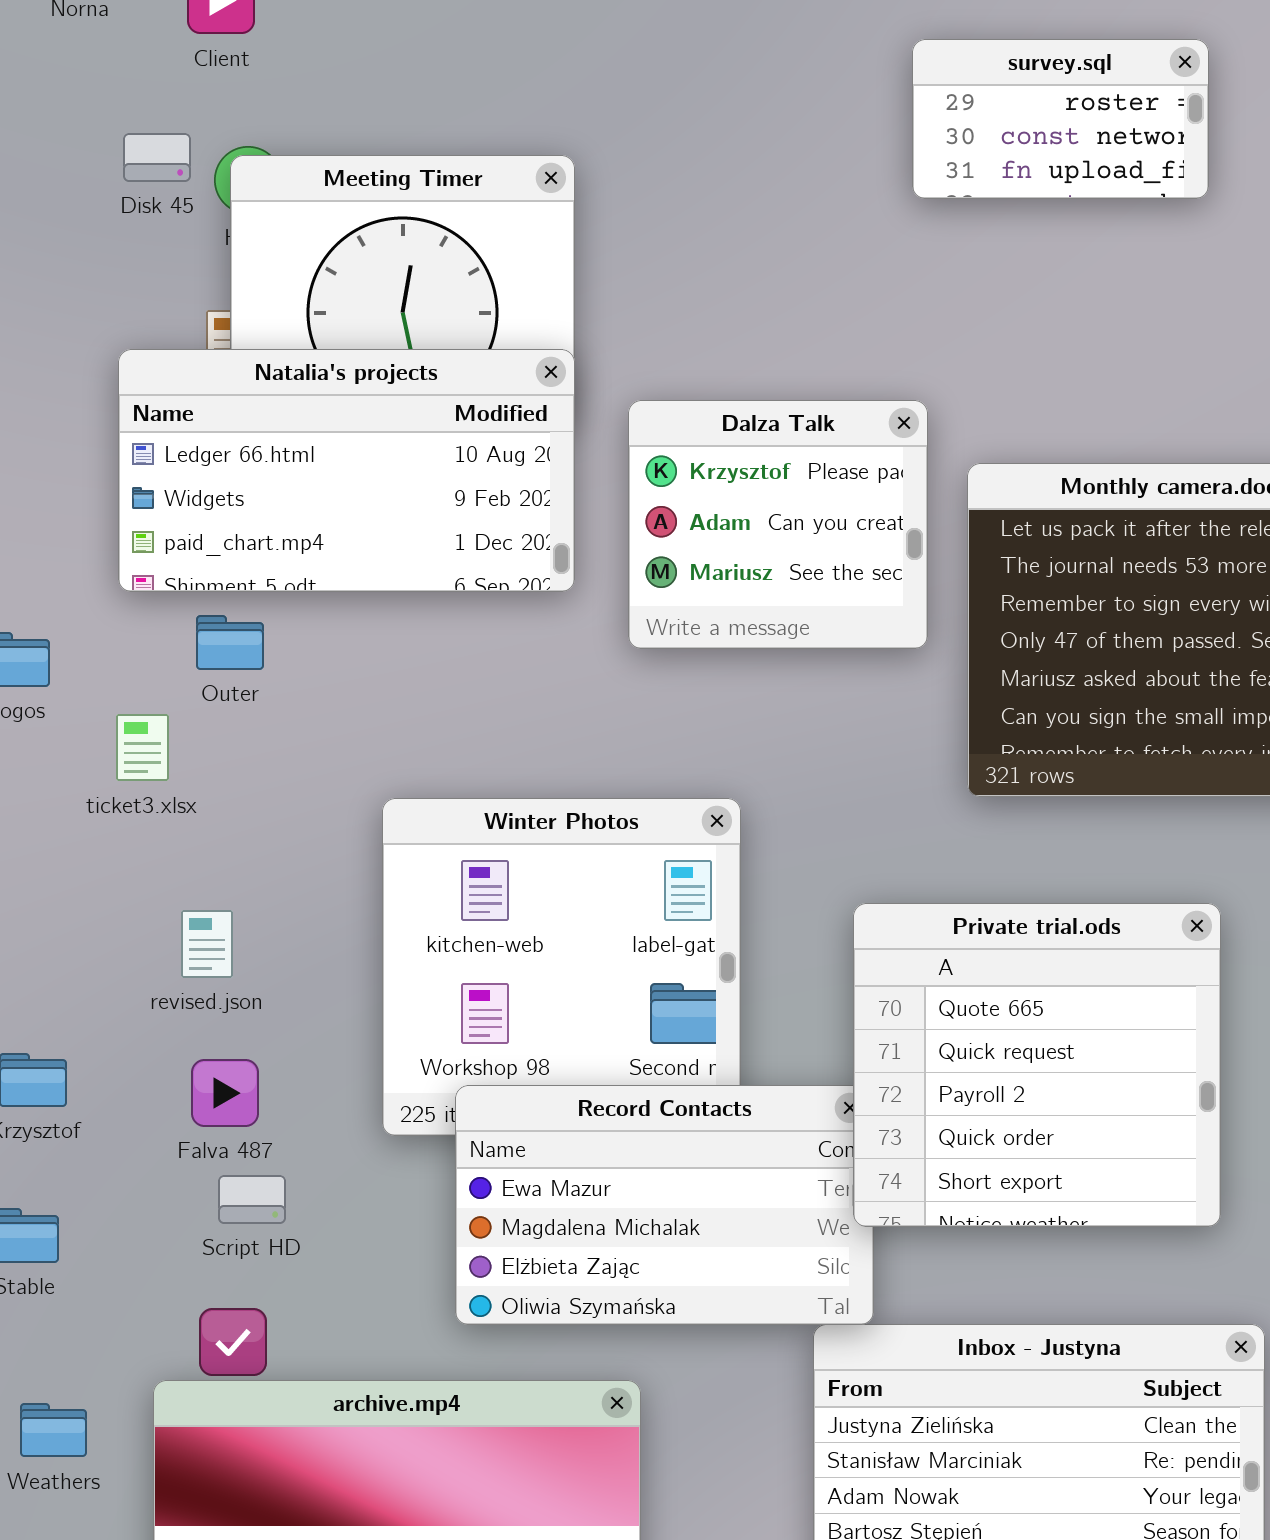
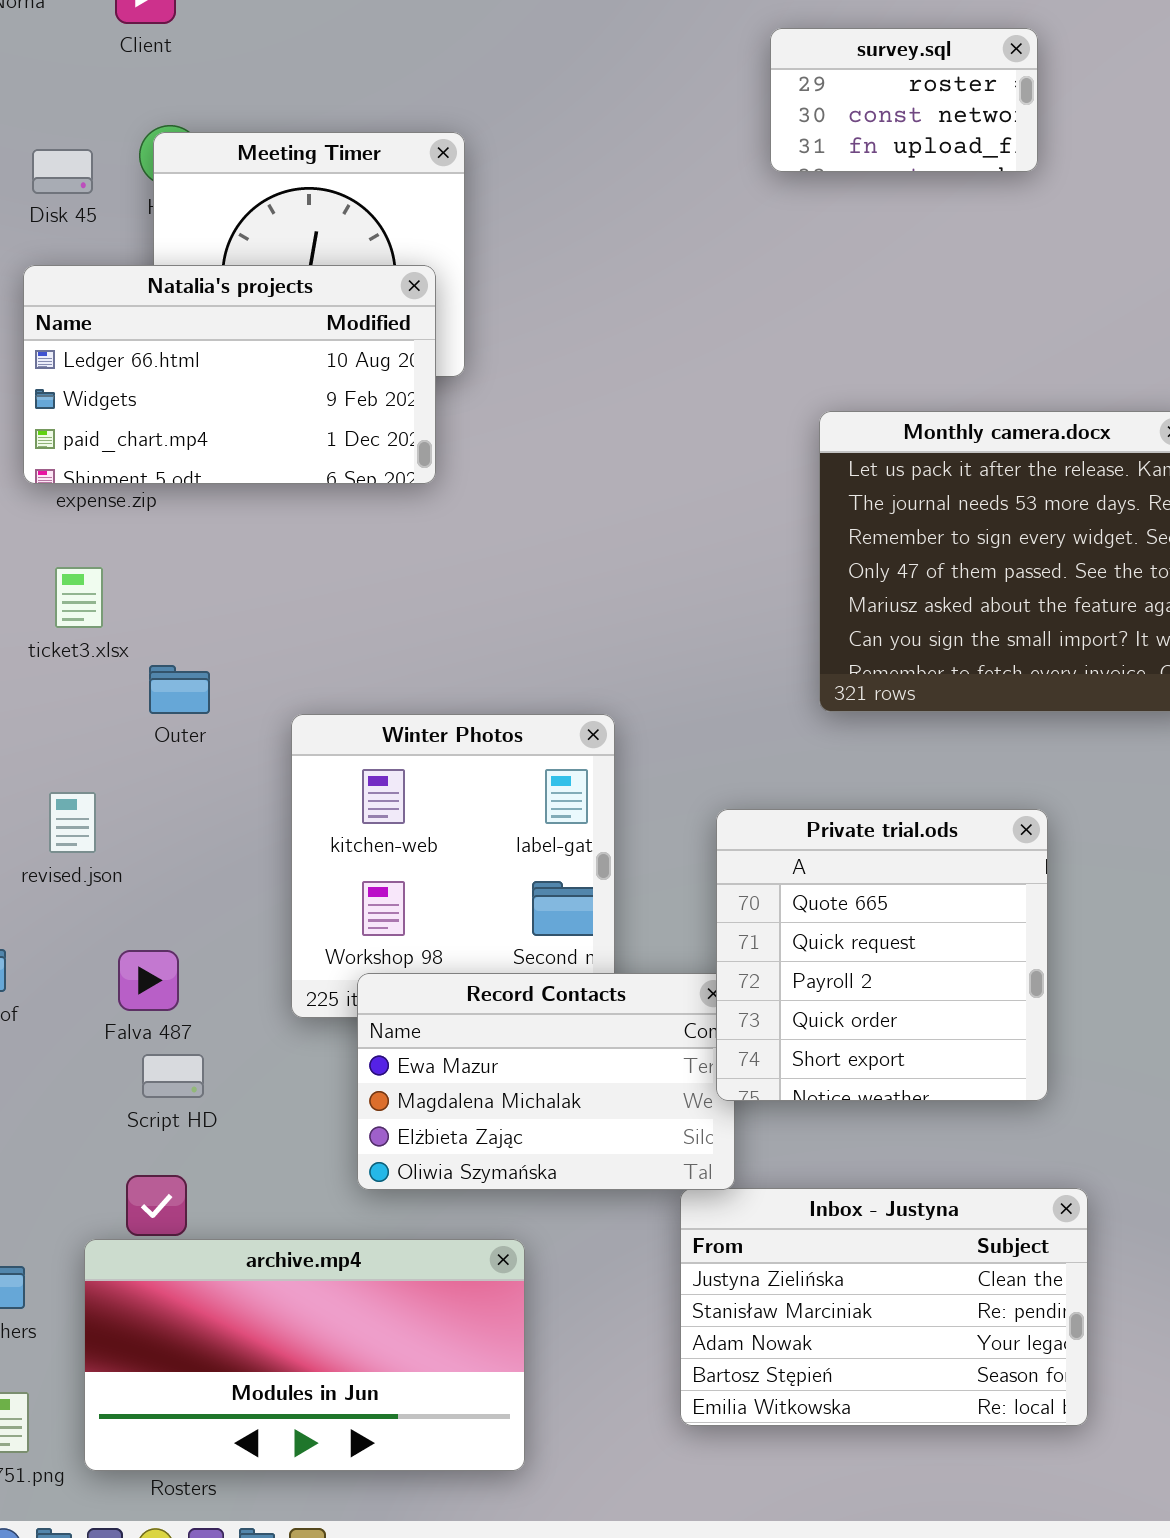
Disk 45: [123,133,191,182] -> [32,149,93,194], moved
Natalia's projects: [118,349,575,592] -> [23,265,436,484], moved
Dalza Talk: [628,400,928,649] -> none, closed
Outer: [196,615,264,670] -> [149,665,210,714], moved
ticket3.xlsx: [116,714,169,781] -> [55,567,103,628], moved
revised.json: [181,910,233,978] -> [49,792,96,853], moved

